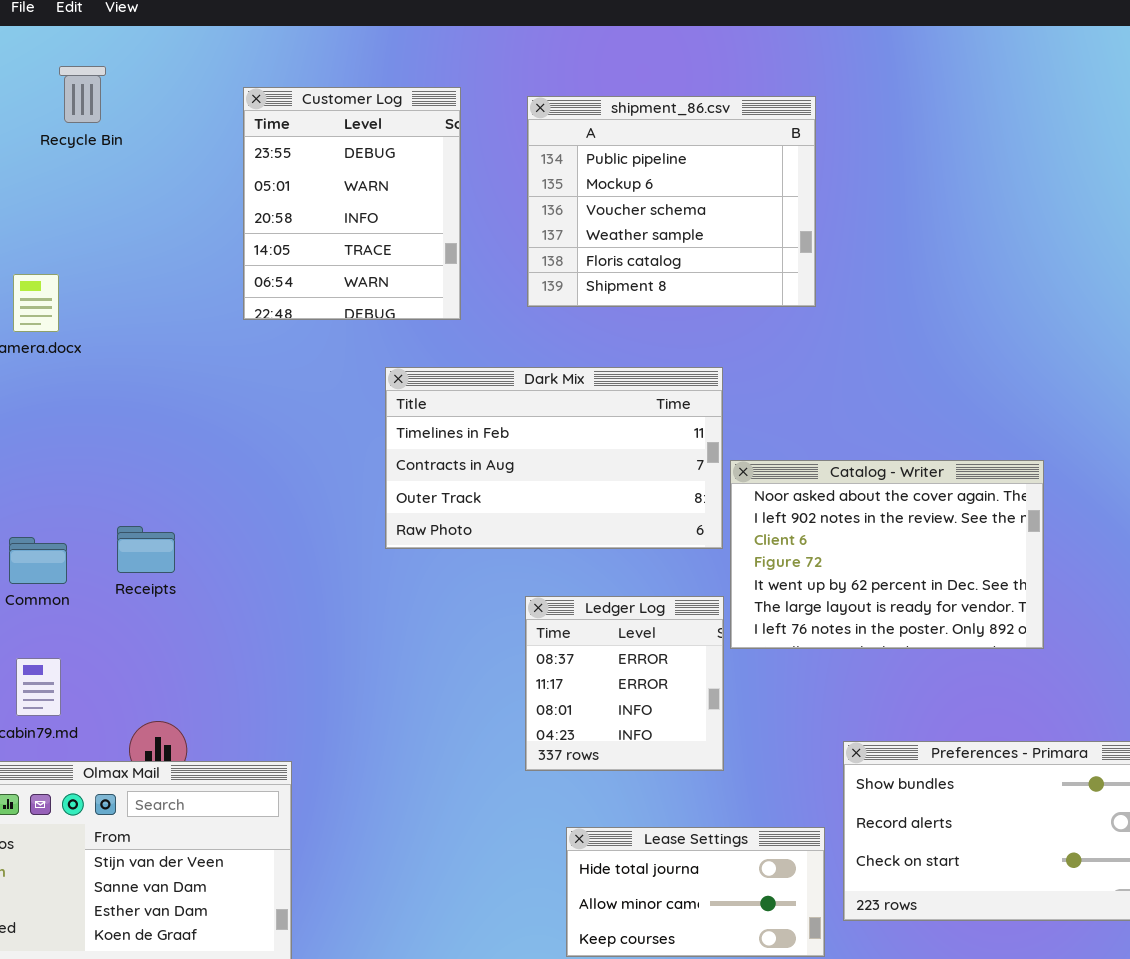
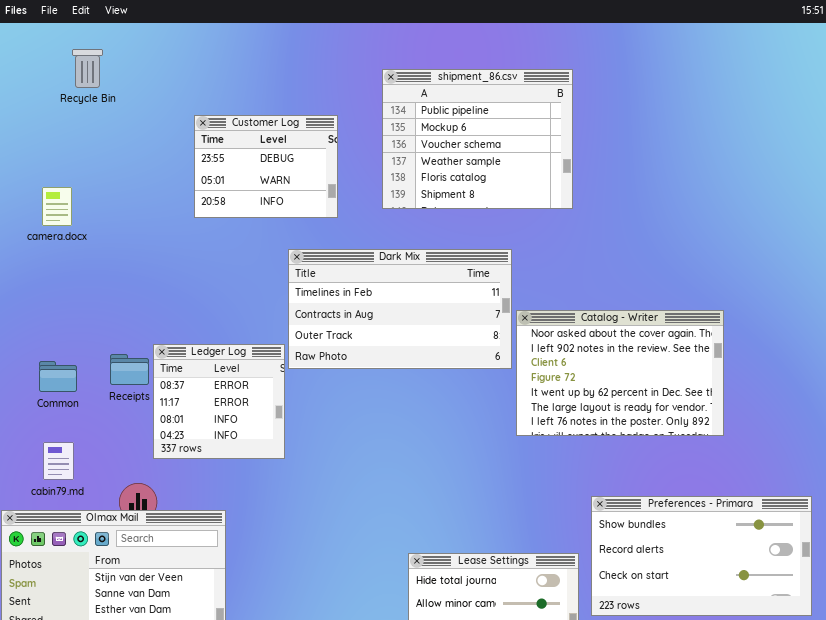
Customer Log: [243,87,461,320] -> [194,115,338,218], resized
Ledger Log: [525,596,724,771] -> [153,344,285,459], moved

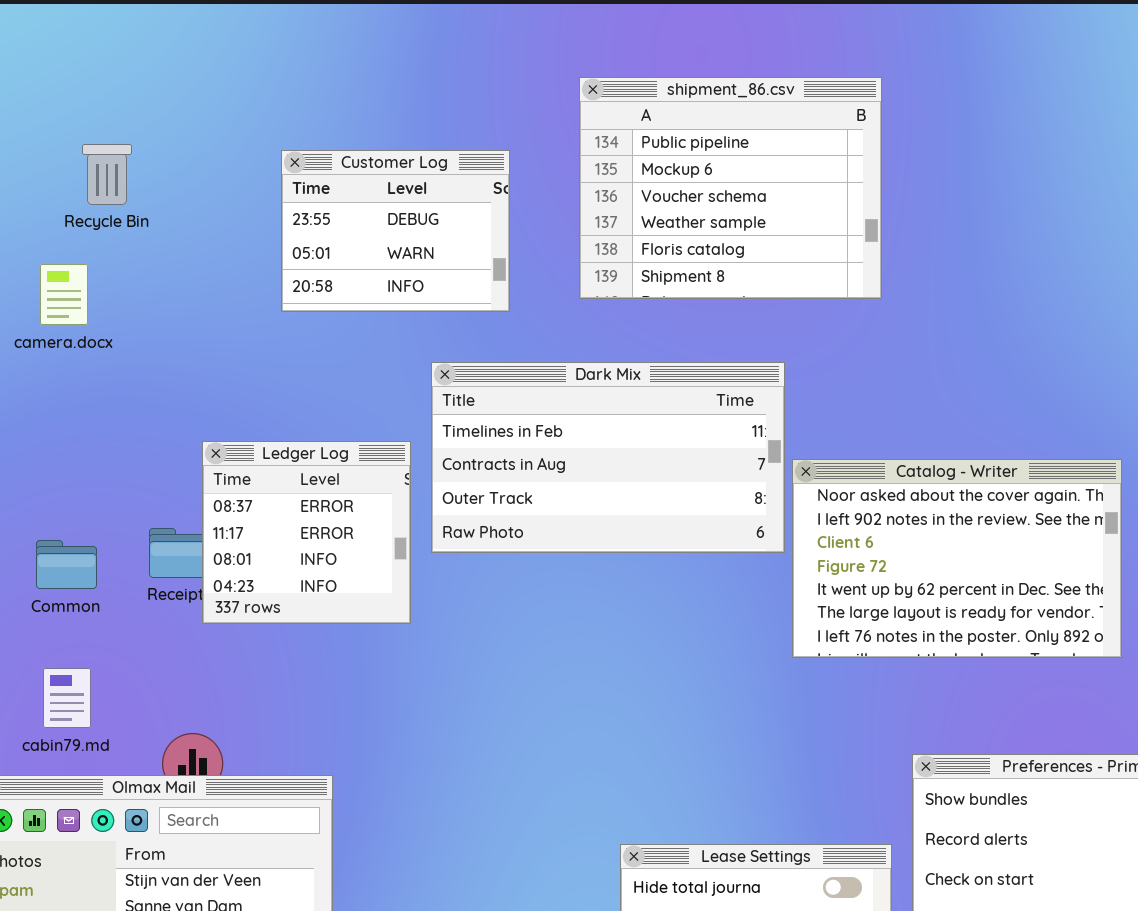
Recycle Bin: [72,49,103,88] -> [82,144,132,205], moved
Ledger Log: [153,344,285,459] -> [202,441,411,624], moved

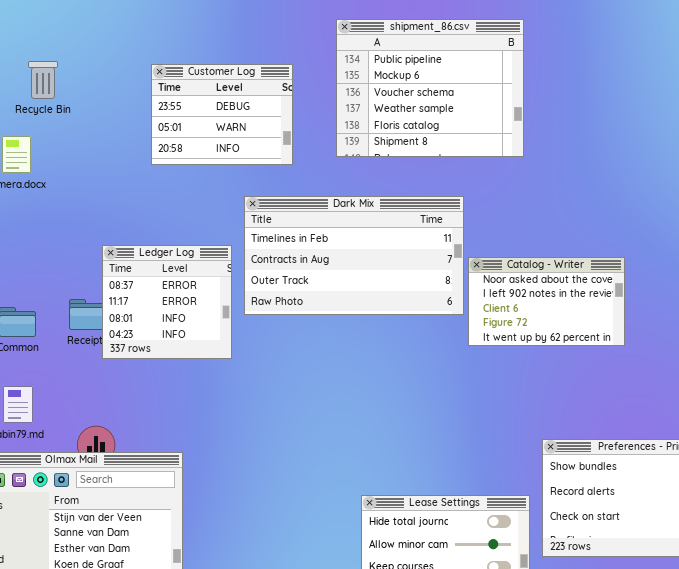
Catalog - Writer: [792,459,1122,658] -> [468,257,625,346], resized

